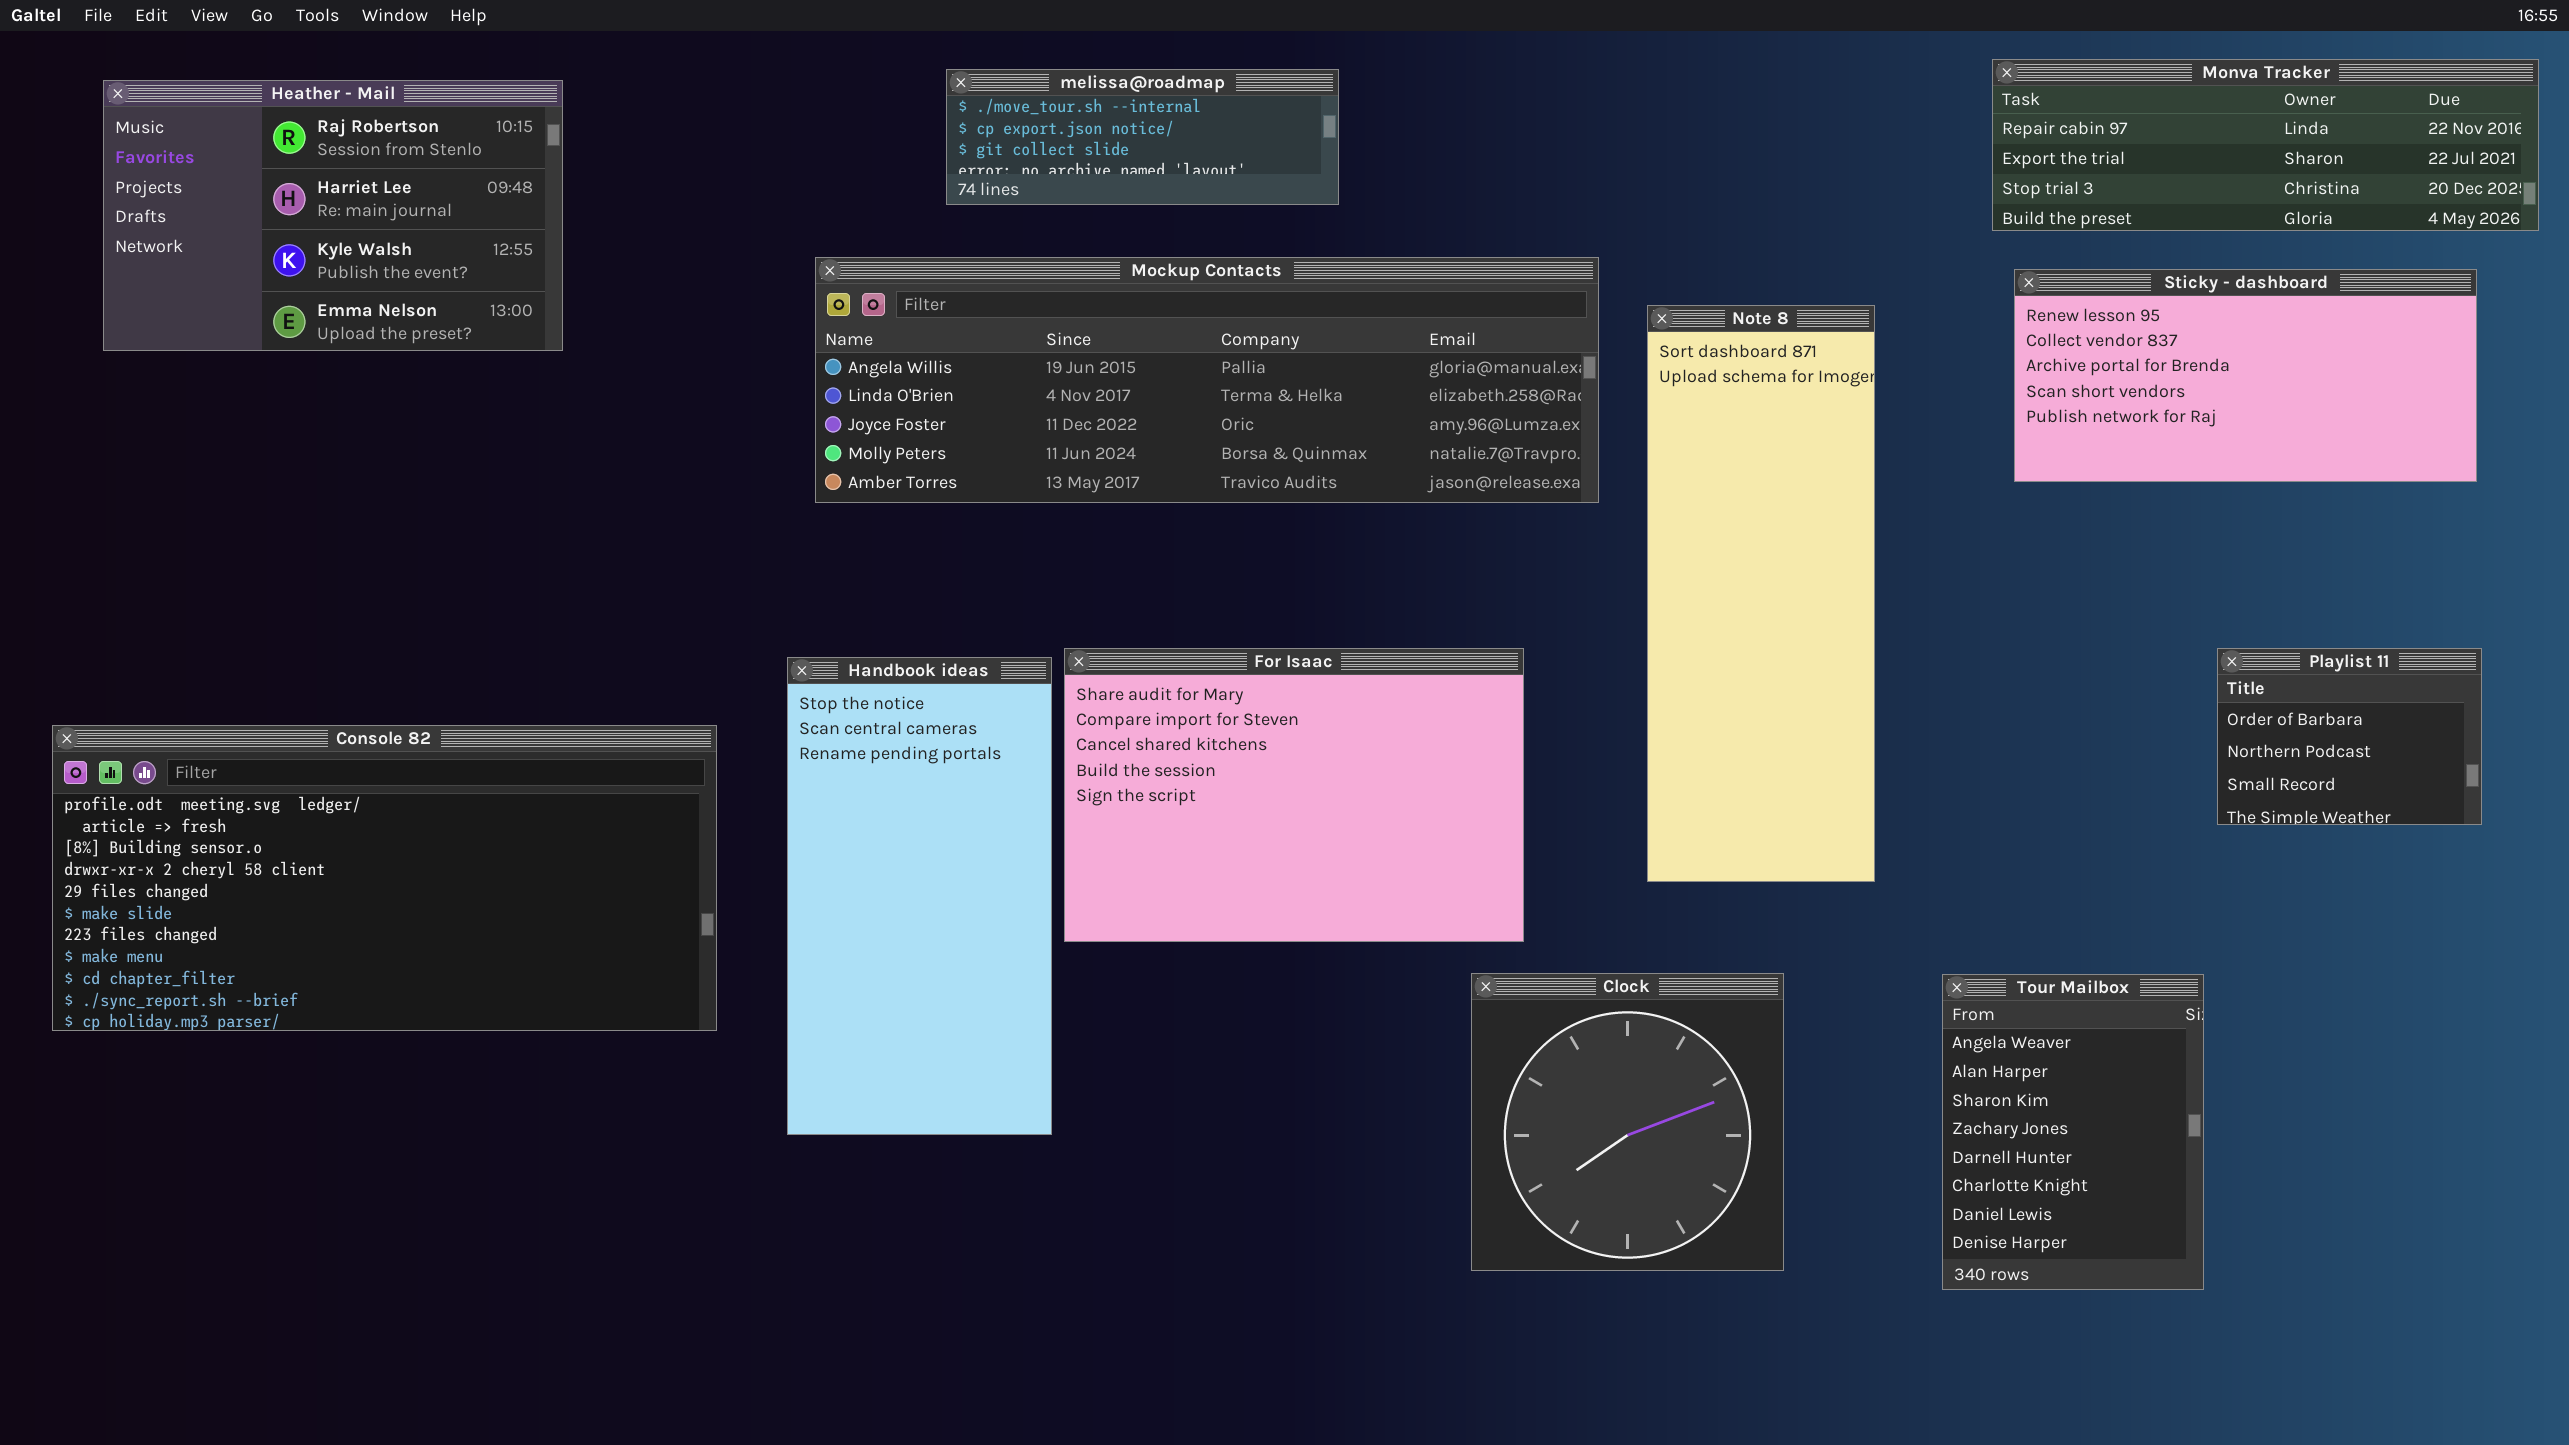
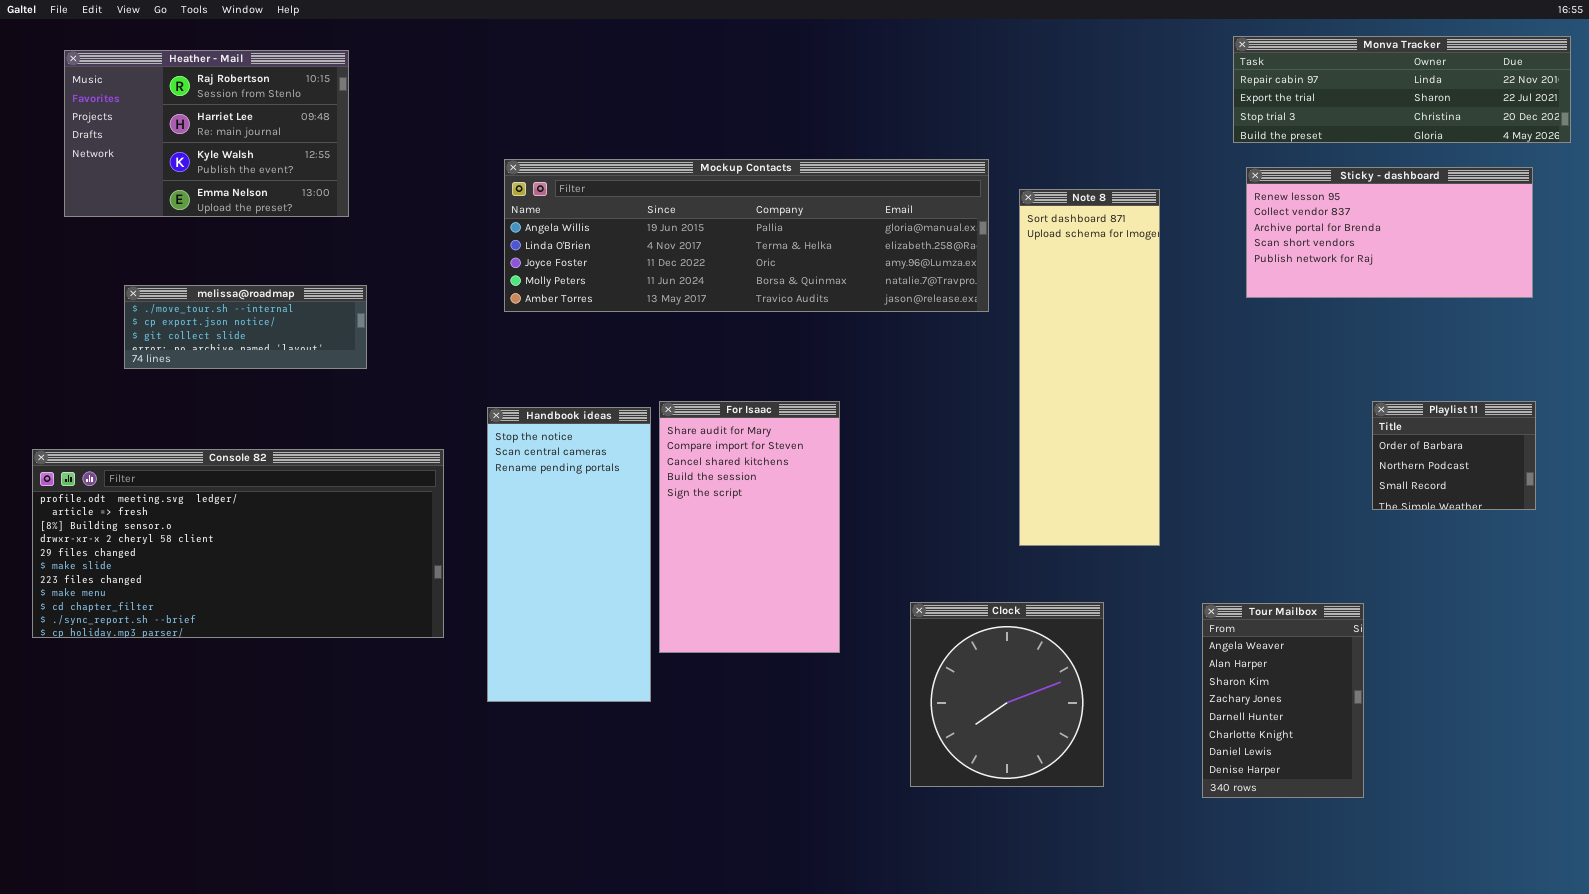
melissa@roadmap: [946,69,1339,205] -> [124,285,367,369], moved
For Isaac: [1064,648,1524,942] -> [659,401,840,653], resized

